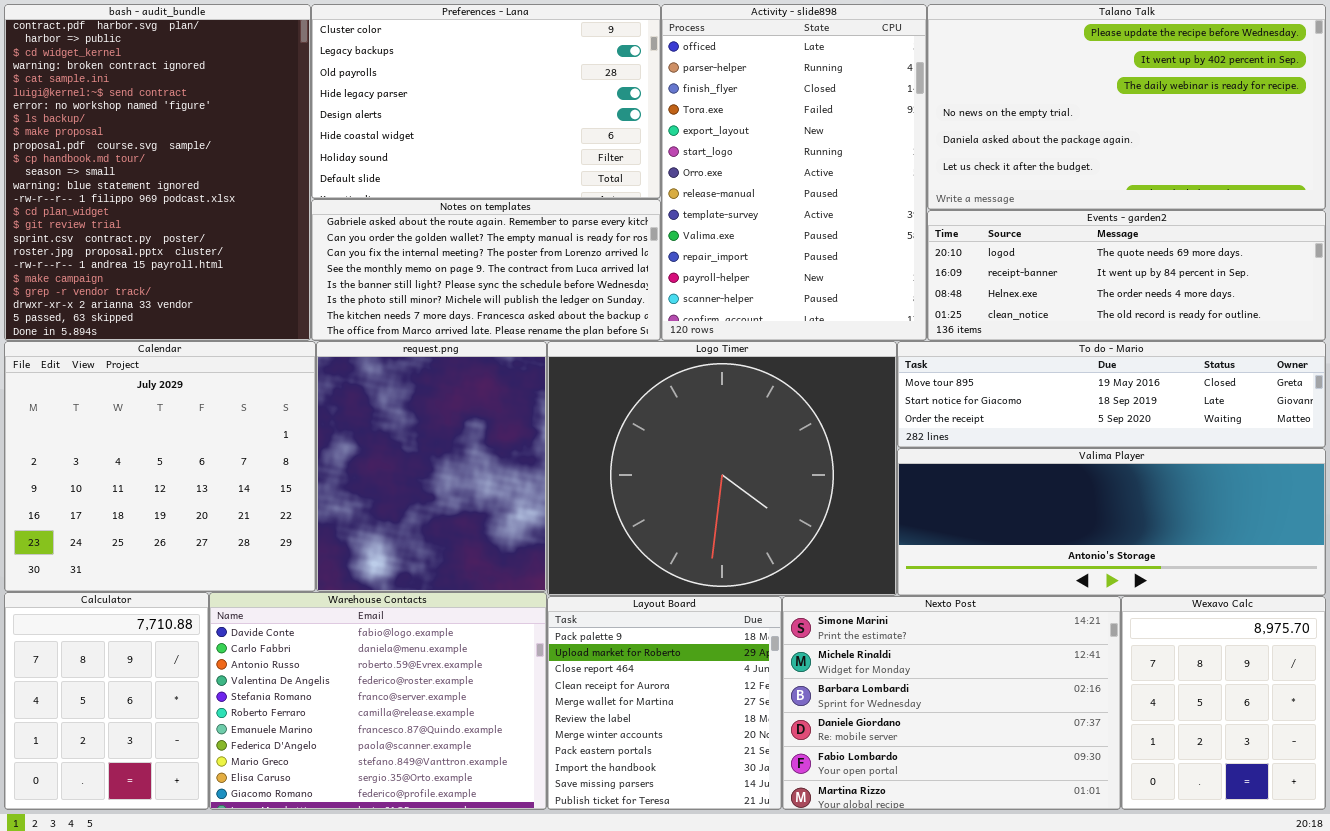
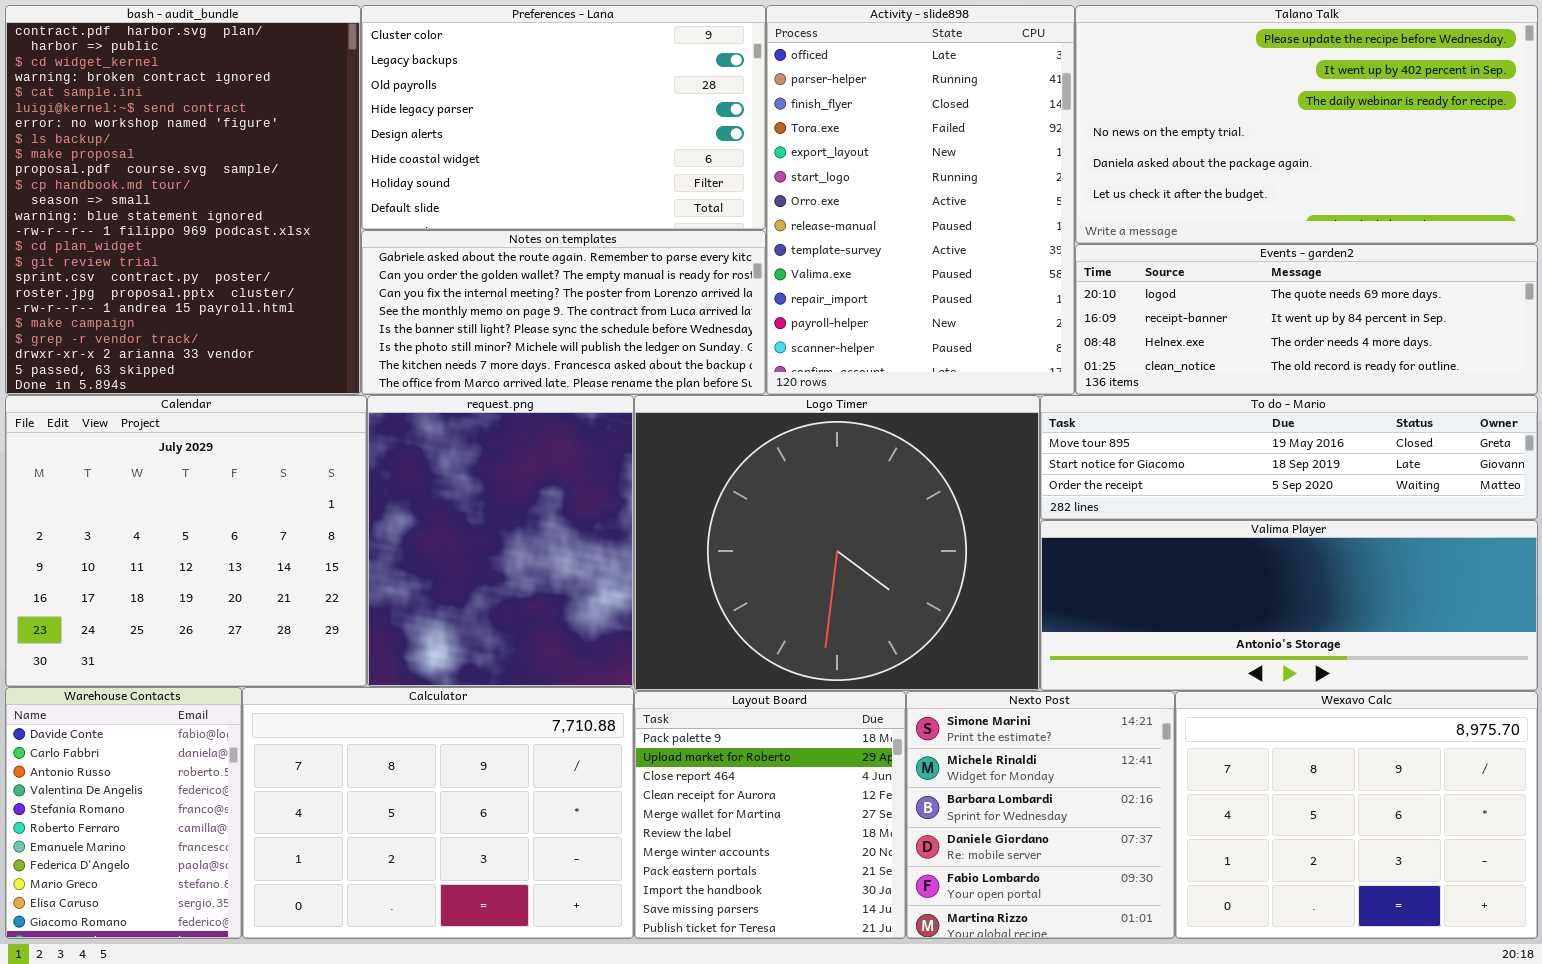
Calculator: [4,592,209,810] -> [242,687,634,939], moved, resized
Warehouse Contacts: [209,592,547,810] -> [5,687,242,939], moved, resized
Nexto Post: [782,596,1121,810] -> [906,691,1175,939], resized
Wexavo Calc: [1121,596,1326,810] -> [1175,691,1538,939], resized

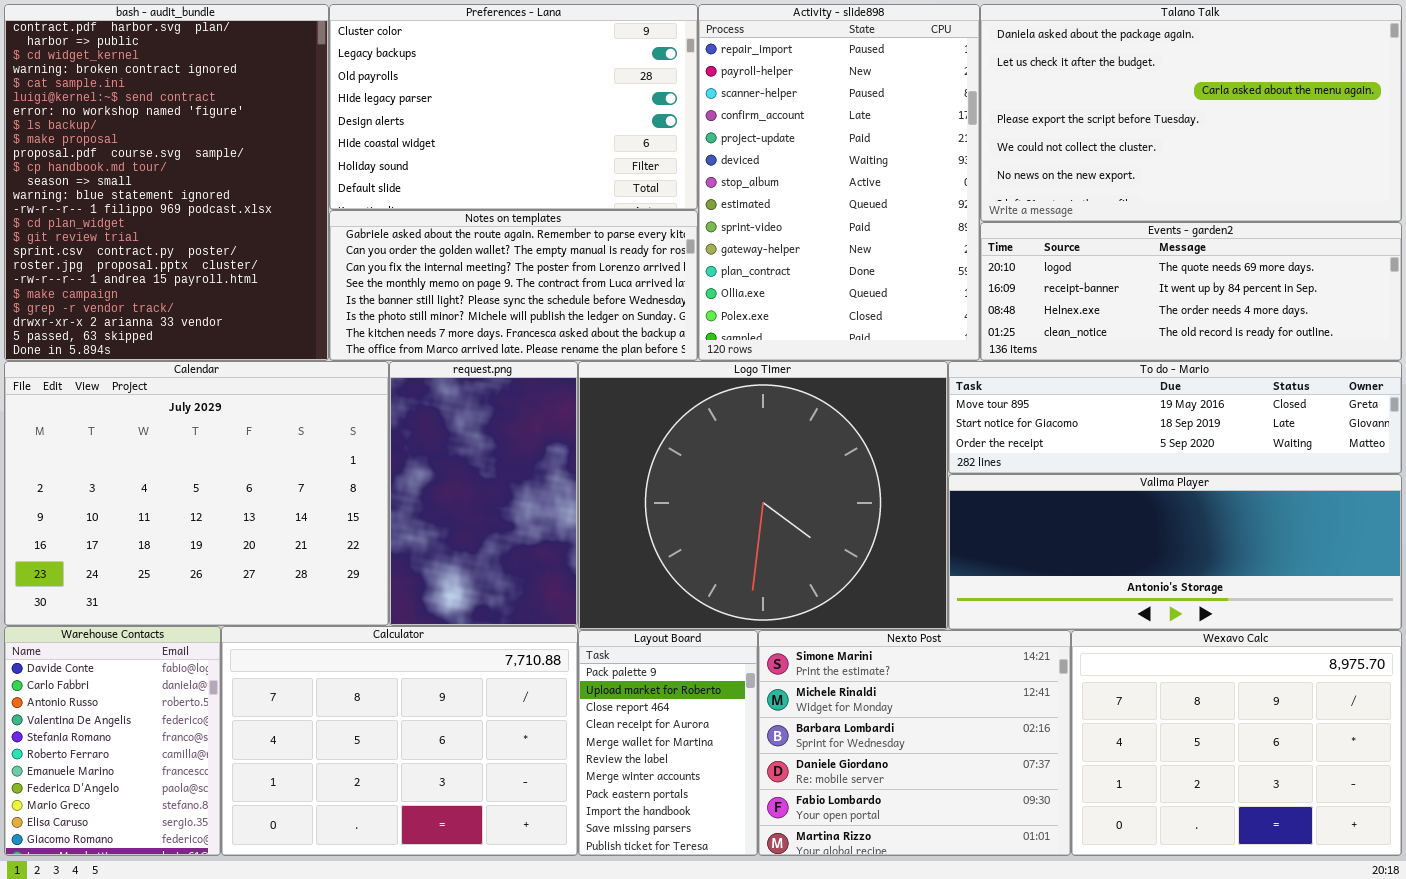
Activity - slide898: [766,5,1075,395] -> [698,4,980,361], scrolled down 10 rows
Talano Talk: [1075,5,1538,244] -> [980,4,1402,222], scrolled down 4 rows
Calendar: [5,395,367,687] -> [4,361,389,626], resized
request.png: [367,395,634,687] -> [389,361,578,626], resized
Layout Board: [634,691,906,939] -> [578,630,758,856], resized
Nexto Post: [906,691,1175,939] -> [758,630,1071,856], resized

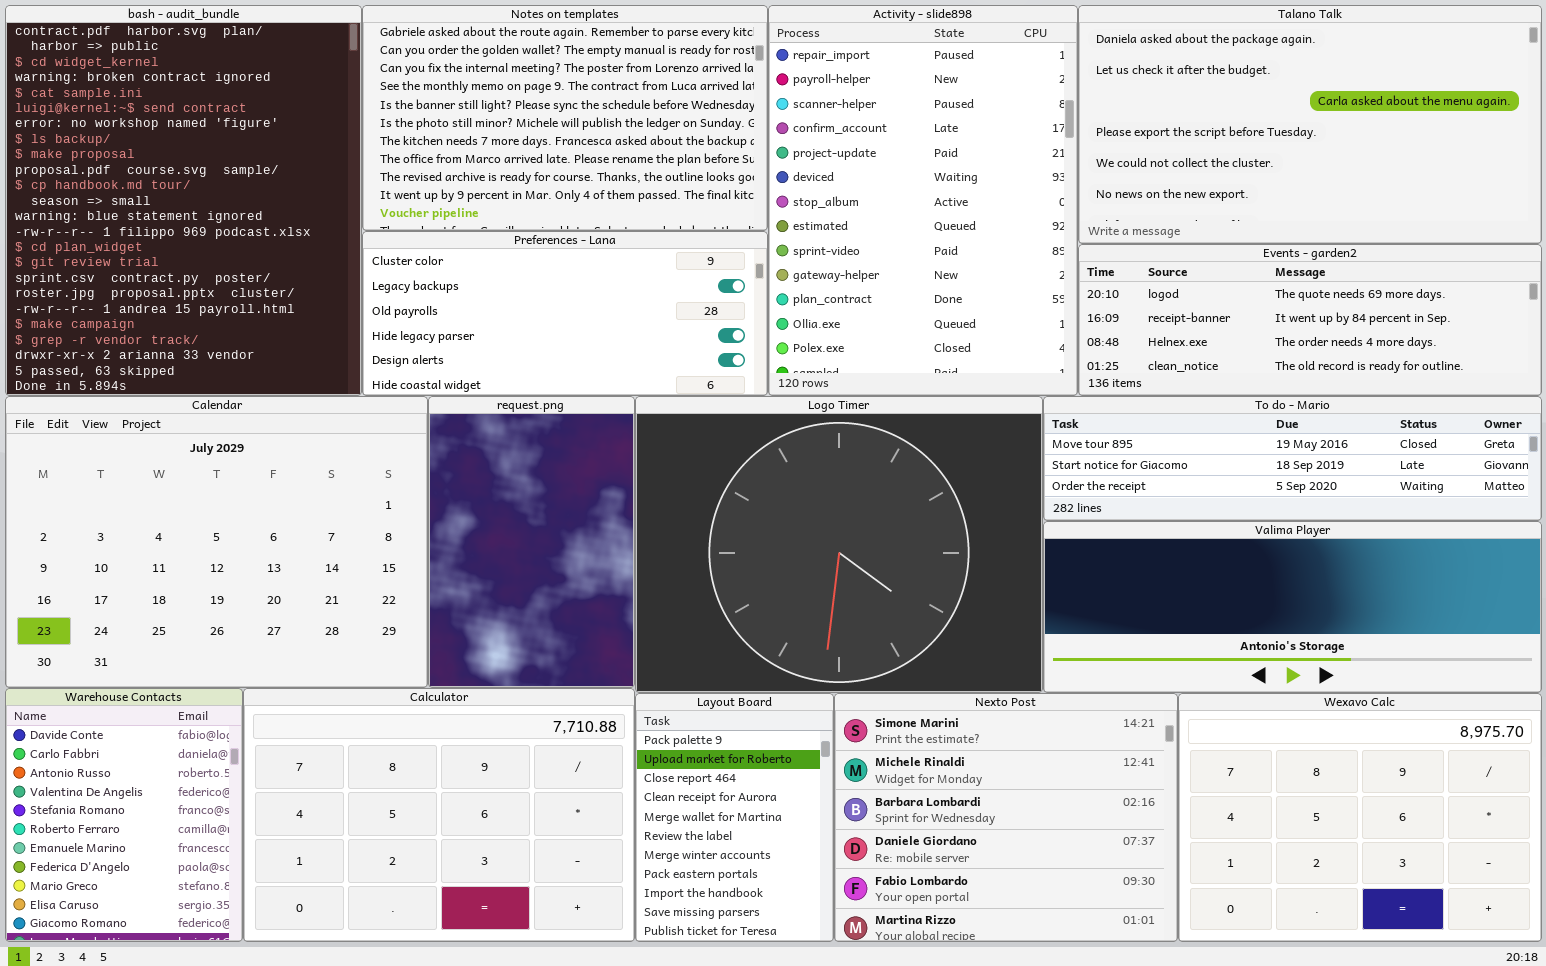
Preferences - Lana: [329,4,698,210] -> [362,231,768,396], moved, resized
Notes on templates: [329,210,698,361] -> [362,5,768,231], moved, resized

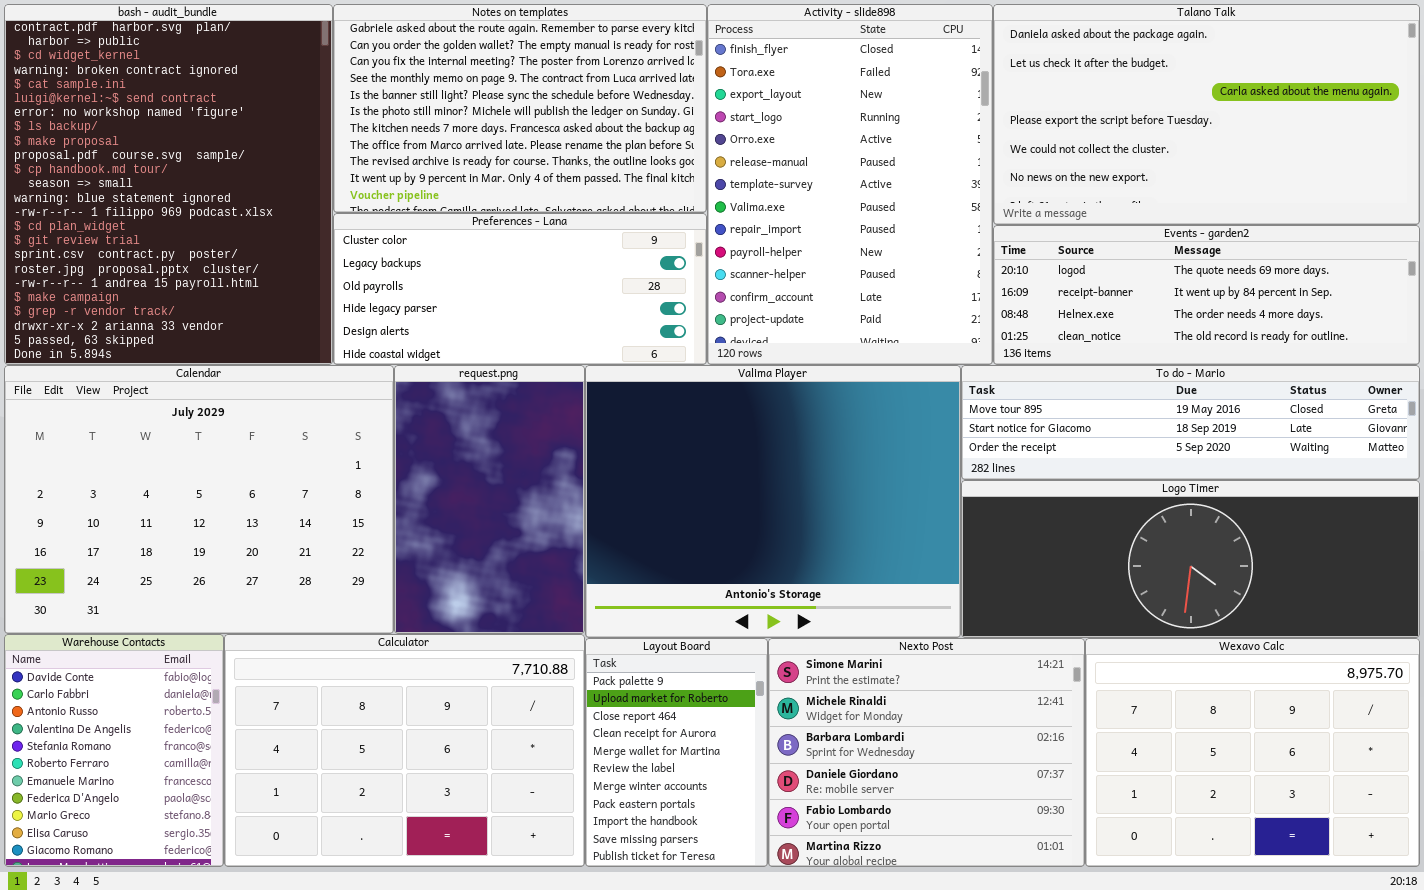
Activity - slide898: [768,5,1078,396] -> [707,4,993,365], scrolled up 8 rows
Logo Timer: [635,396,1043,693] -> [961,480,1420,638], moved, resized
Valima Player: [1043,521,1542,693] -> [585,365,961,638], moved, resized

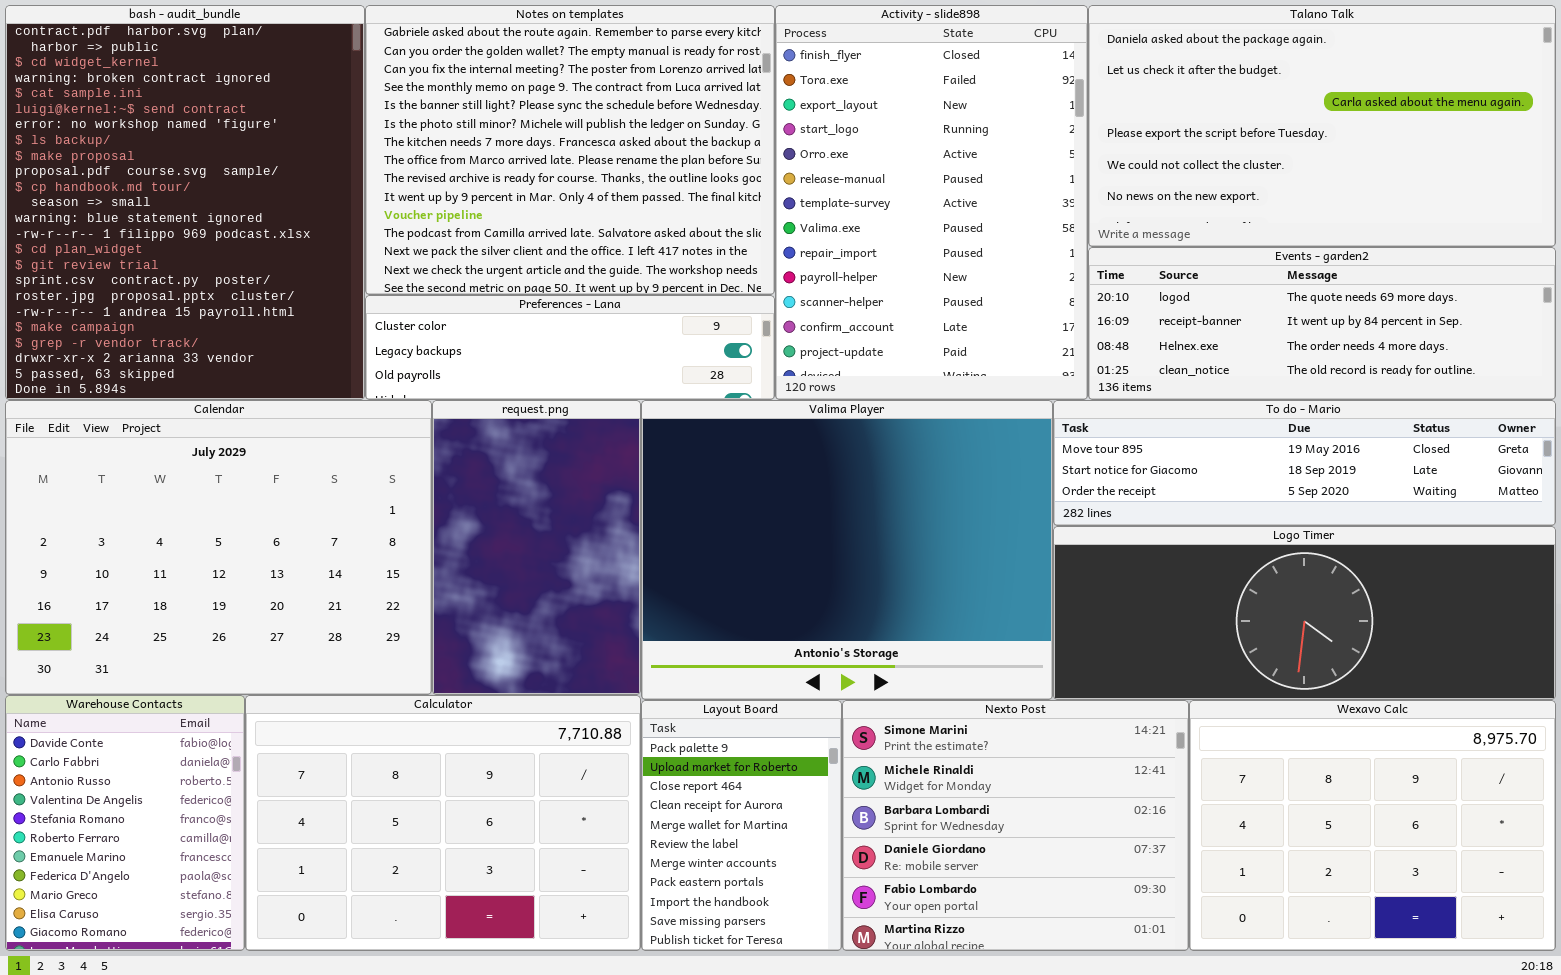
Notes on templates: [333,4,707,213] -> [365,5,775,295], resized
Preferences - Lana: [333,213,707,365] -> [365,295,775,400], resized

